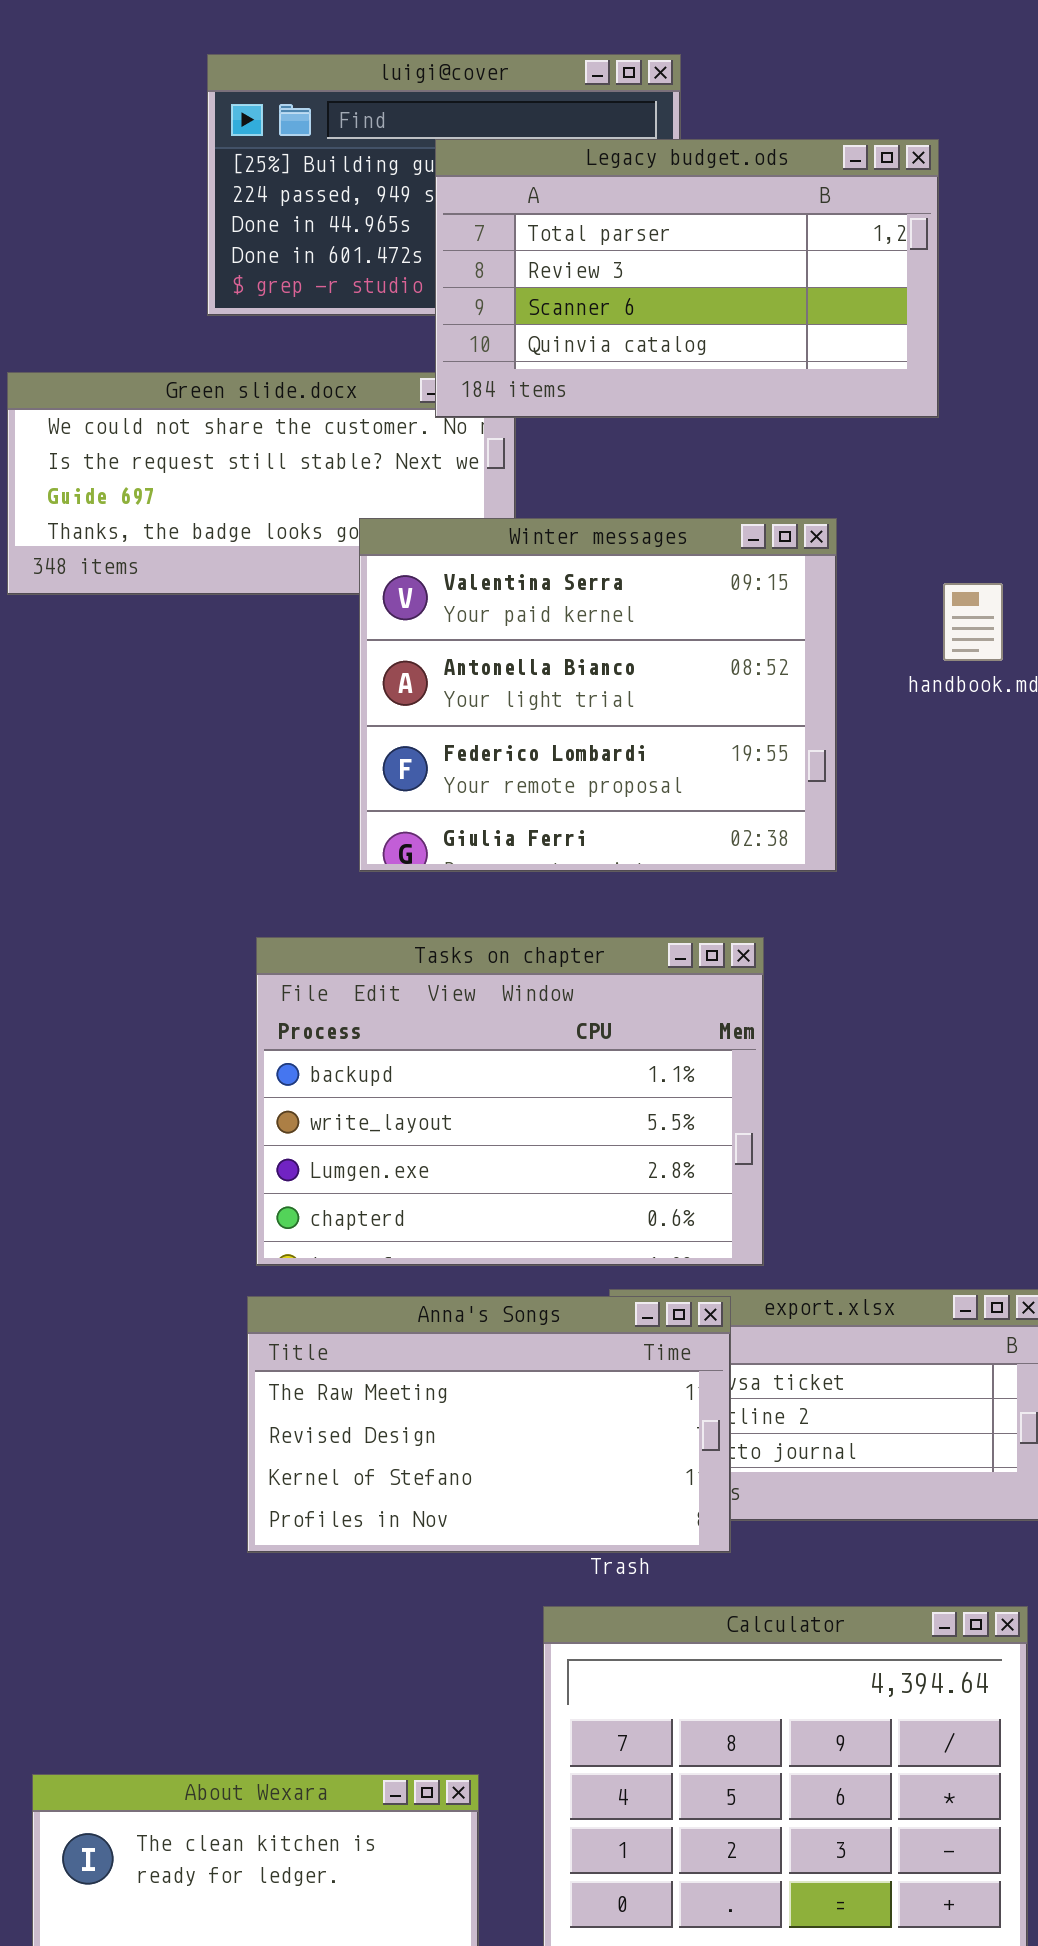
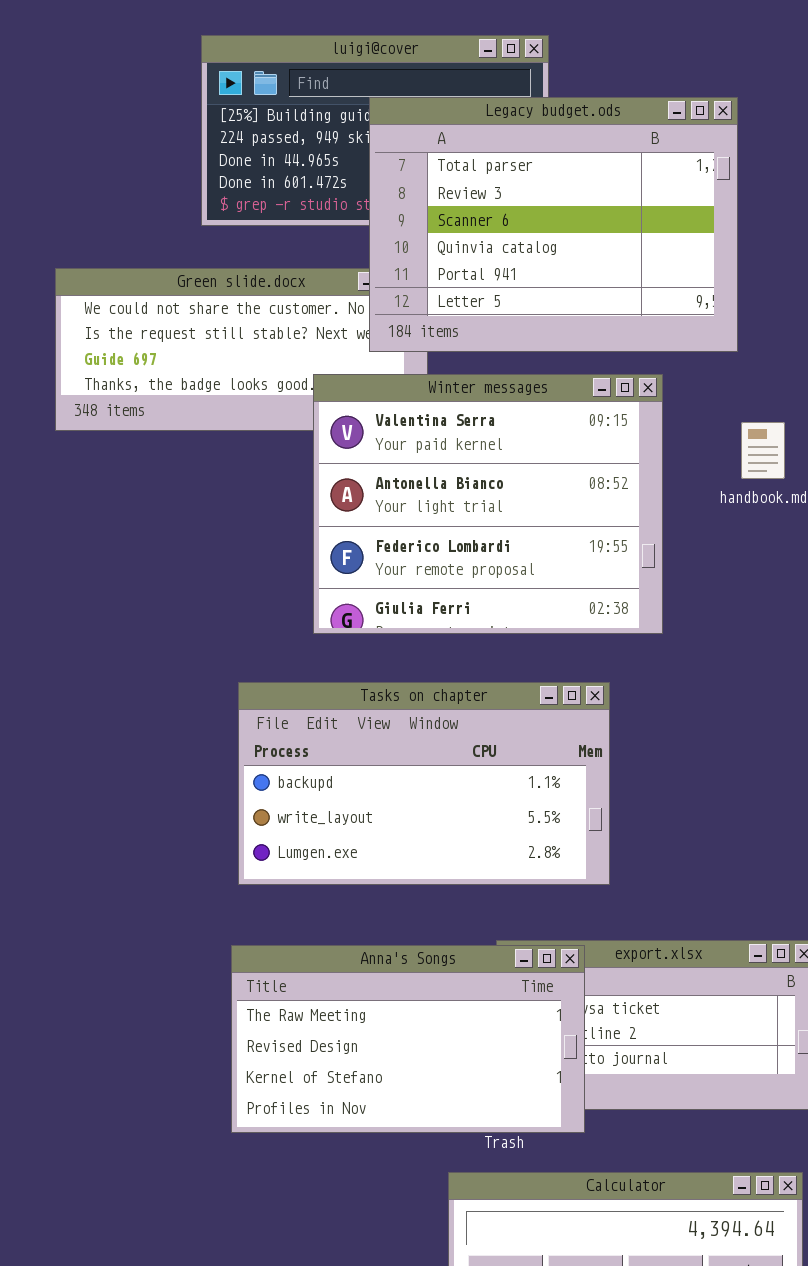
Legacy budget.ods: [435,139,939,418] -> [369,97,738,352], resized
Tasks on chapter: [256,937,764,1266] -> [238,682,610,885], resized

